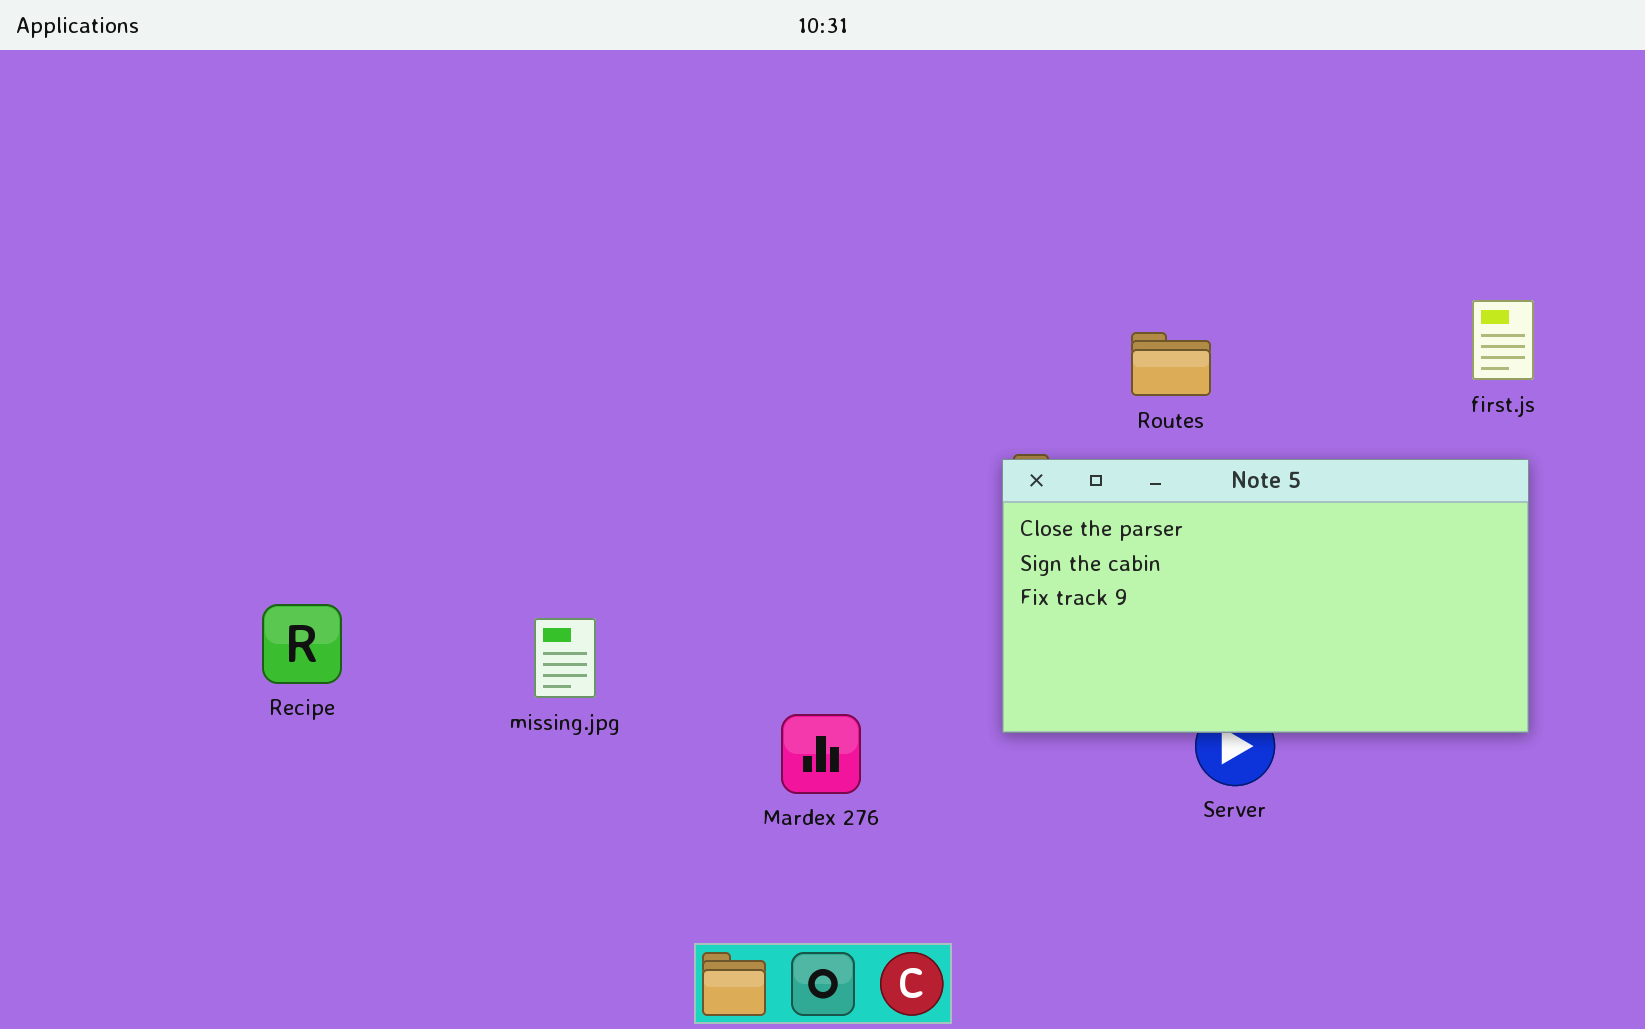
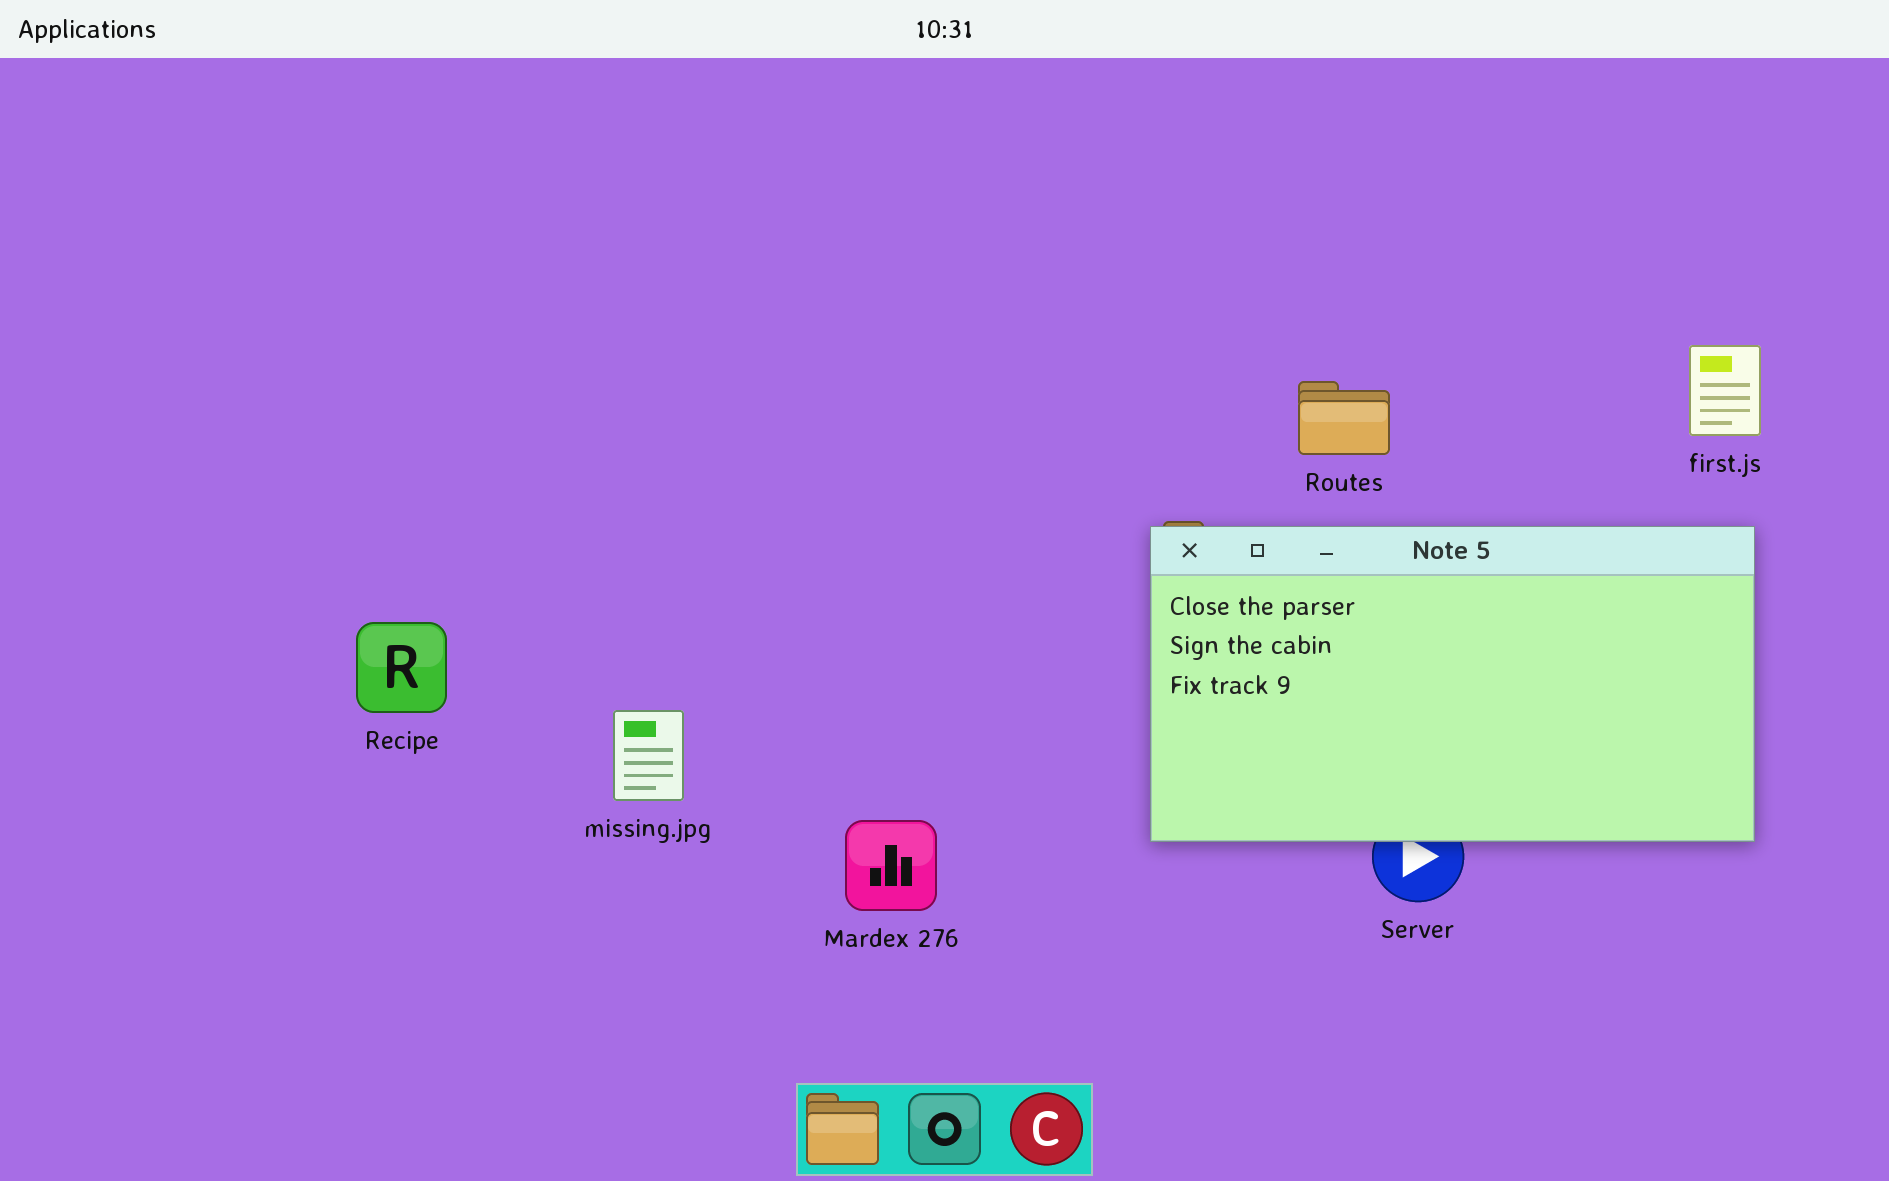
Recipe: [262,604,342,684] -> [356,622,447,713], moved
Mardex 276: [781,714,861,794] -> [845,820,937,911], moved

